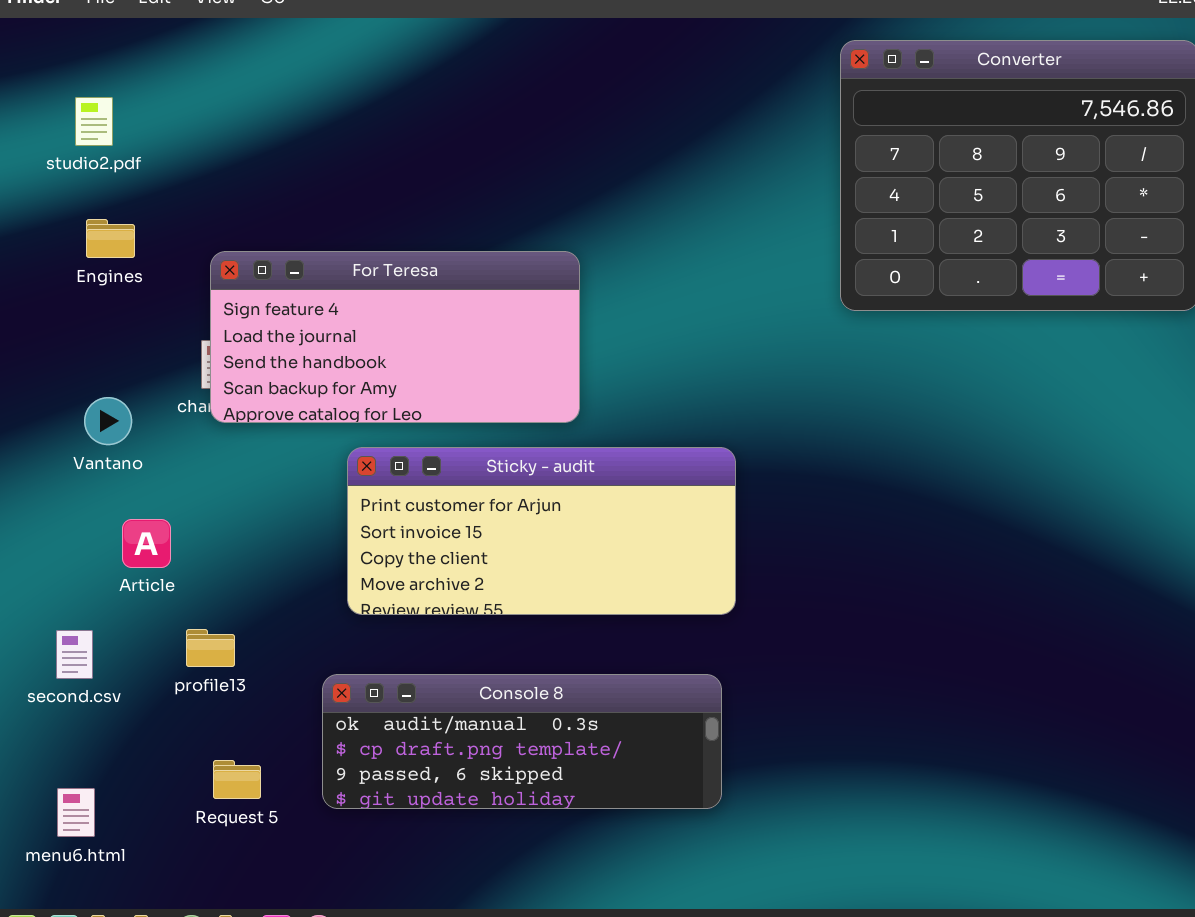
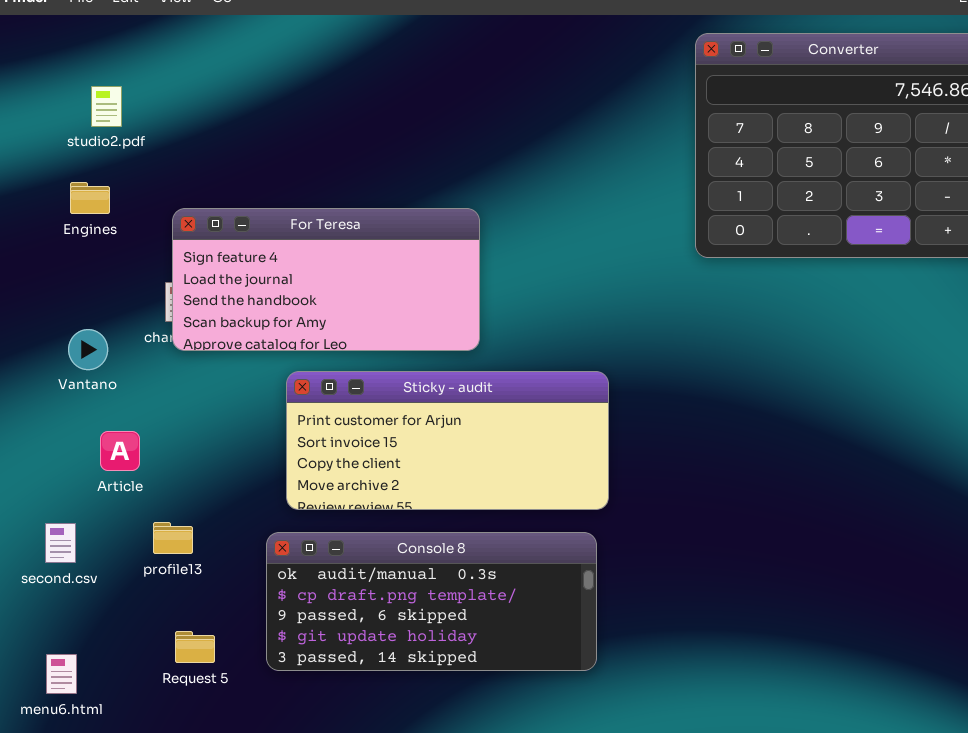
studio2.pdf: [75,97,113,146] -> [91,86,122,127], moved
Console 8: [322,674,722,809] -> [266,532,597,671], resized

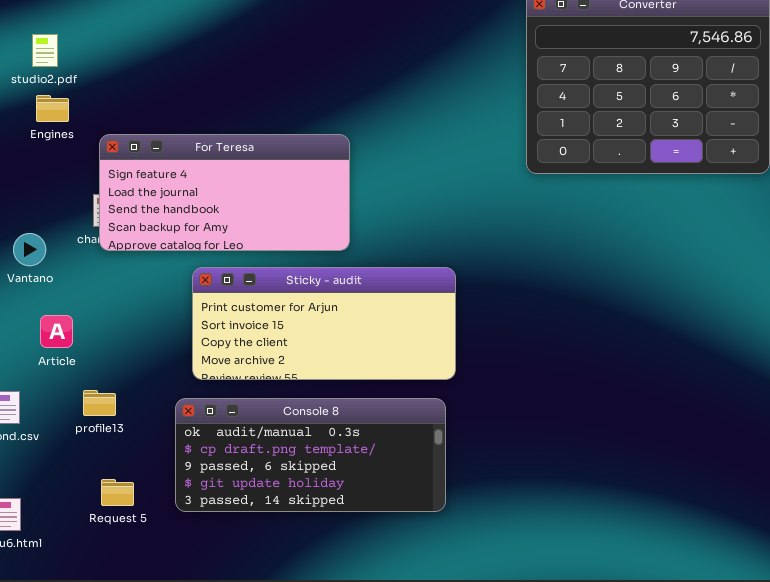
Engines: [70,182,110,214] -> [36,95,69,122], moved

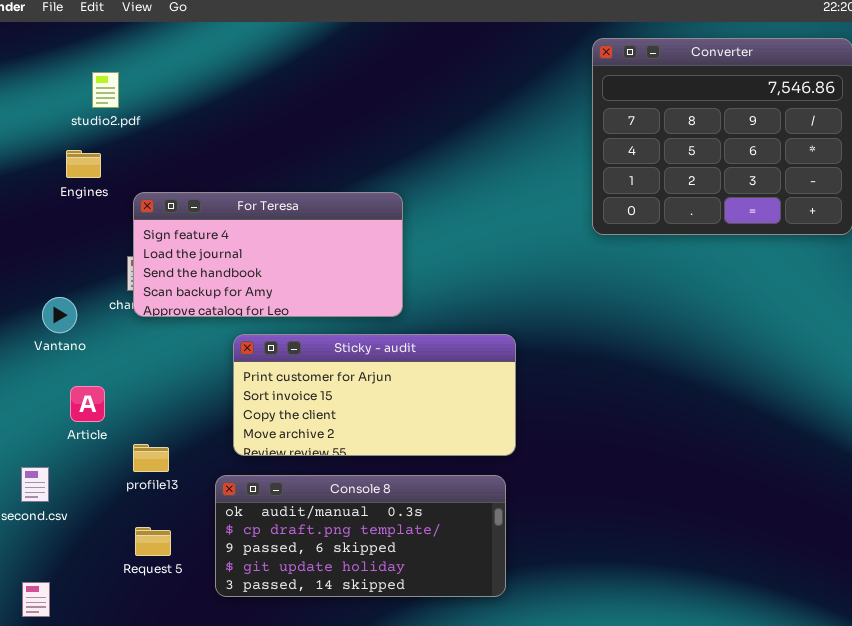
studio2.pdf: [32,34,58,67] -> [92,72,119,108], moved
profile13: [83,390,116,416] -> [133,444,169,472], moved
Request 5: [101,479,134,506] -> [135,527,171,556], moved

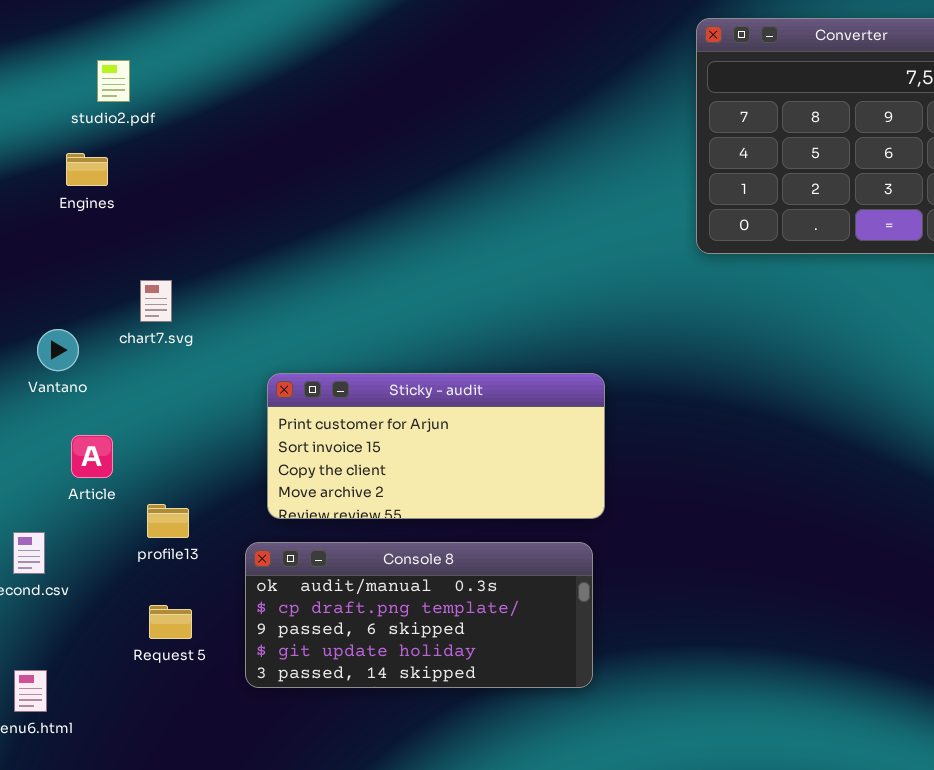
For Teresa: [133,192,403,317] -> none, closed

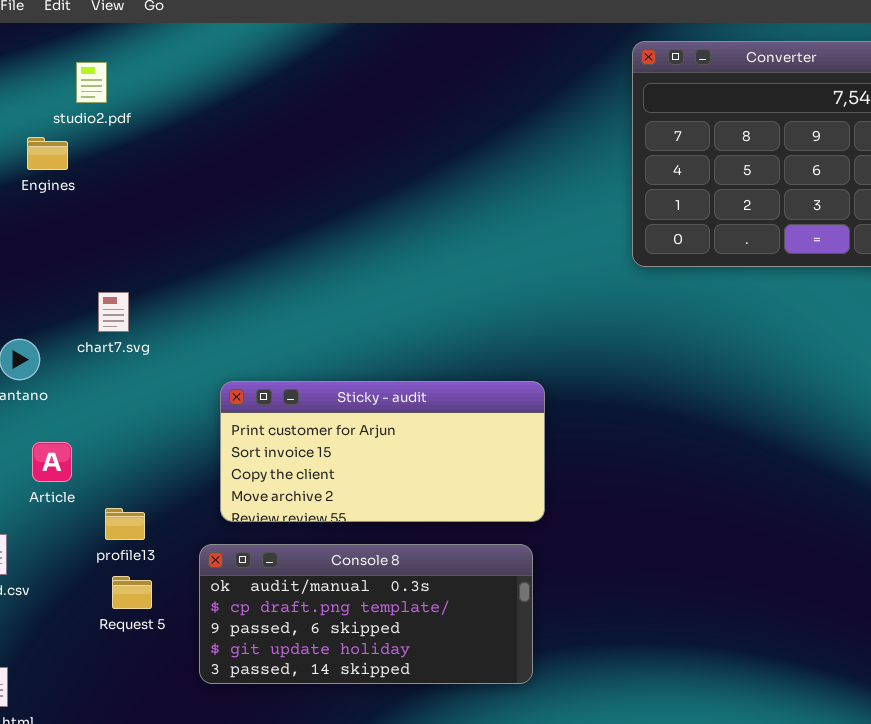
studio2.pdf: [97,60,130,102] -> [76,62,107,103], moved
Engines: [66,153,108,186] -> [27,137,68,170], moved
Request 5: [149,605,192,639] -> [112,576,152,609], moved

